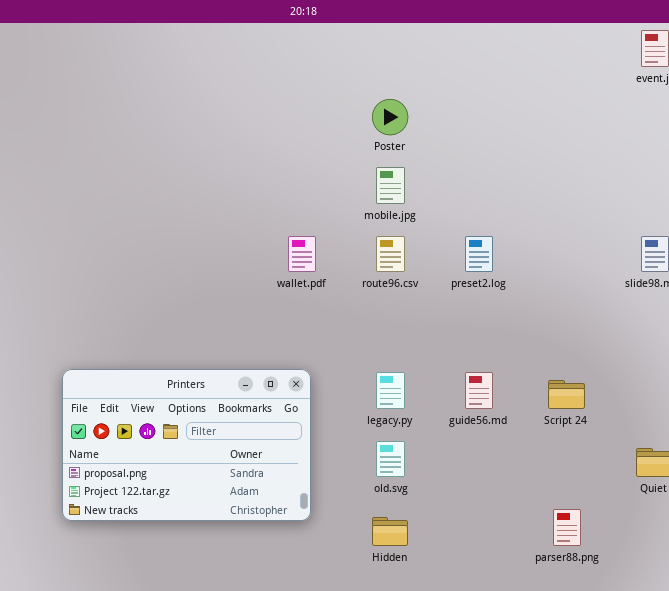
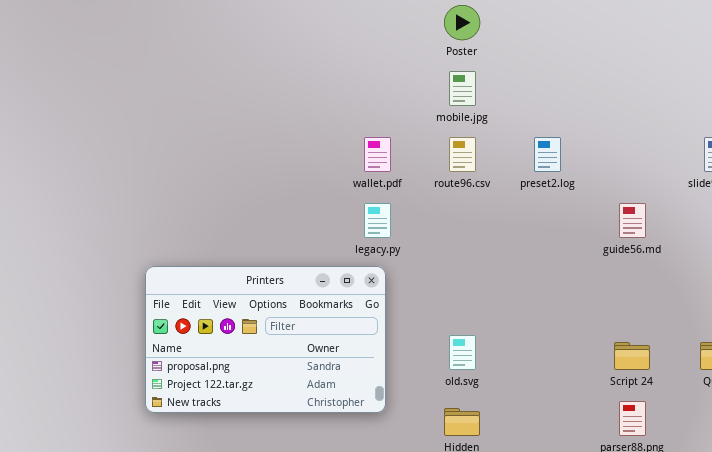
legacy.py: [376,372,405,409] -> [364,203,391,238], moved
guide56.md: [465,372,493,409] -> [619,203,646,238], moved
Script 24: [548,380,585,409] -> [614,342,650,370], moved

